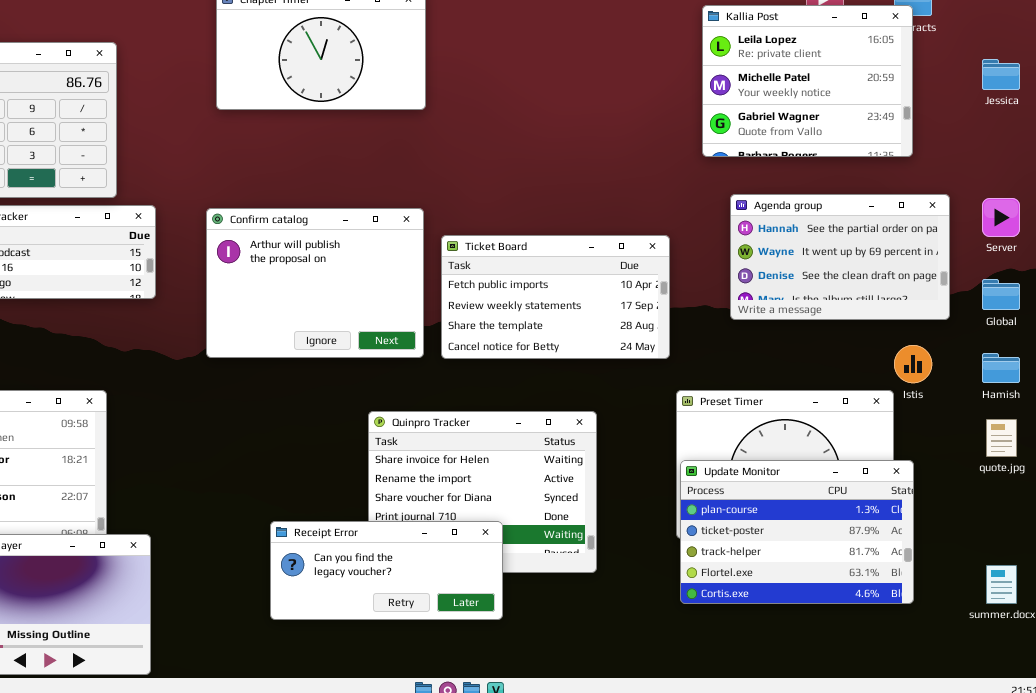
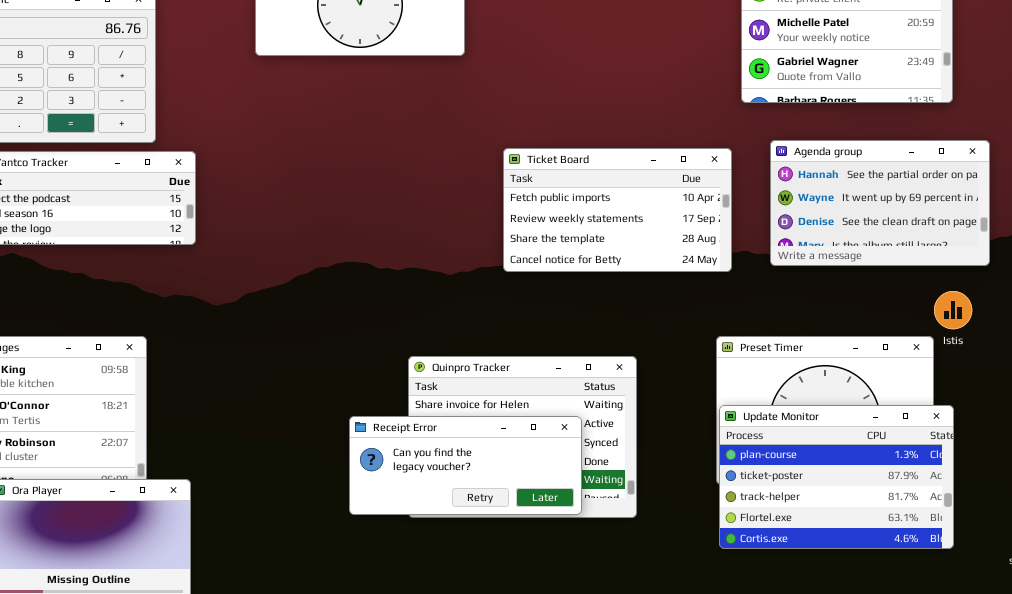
Confirm catalog: [206,208,424,358] -> none, closed
Ticket Board: [441,235,670,359] -> [503,148,732,272], moved
Receipt Error: [270,521,503,620] -> [349,416,582,515], moved

